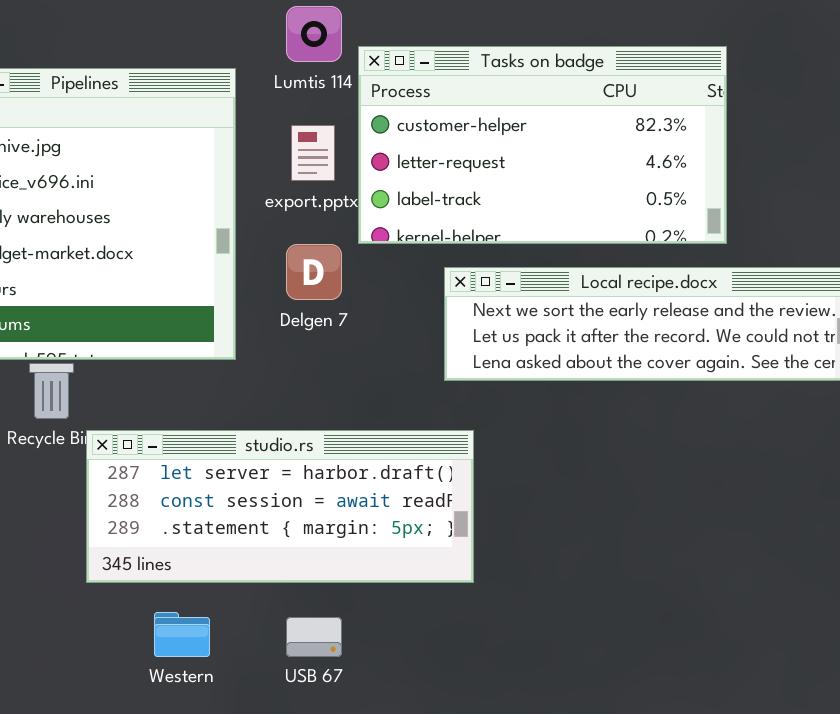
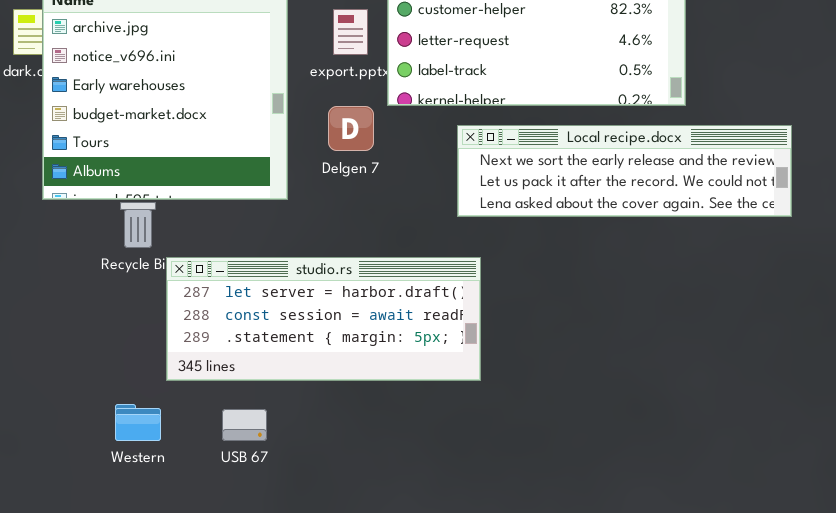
Western: [154,612,210,657] -> [115,404,161,441], moved
USB 67: [286,617,342,657] -> [222,409,267,441], moved

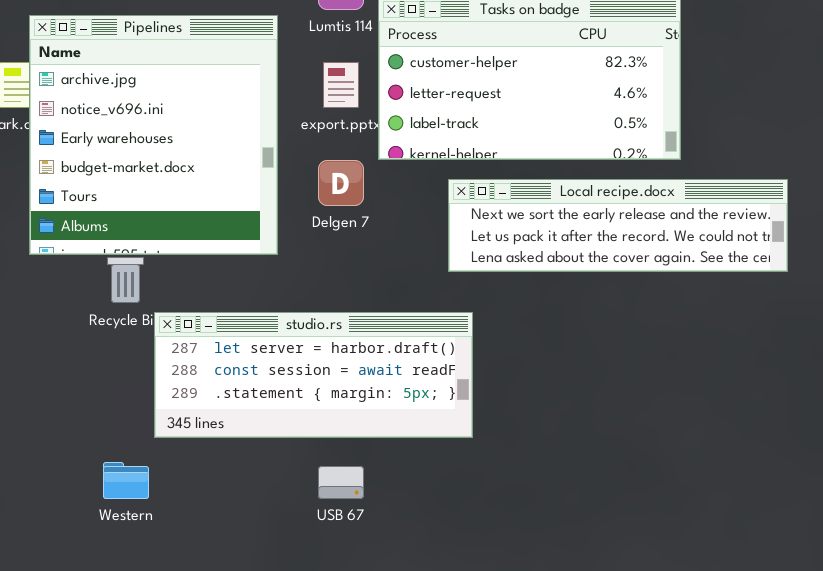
USB 67: [222,409,267,441] -> [318,466,364,499], moved

